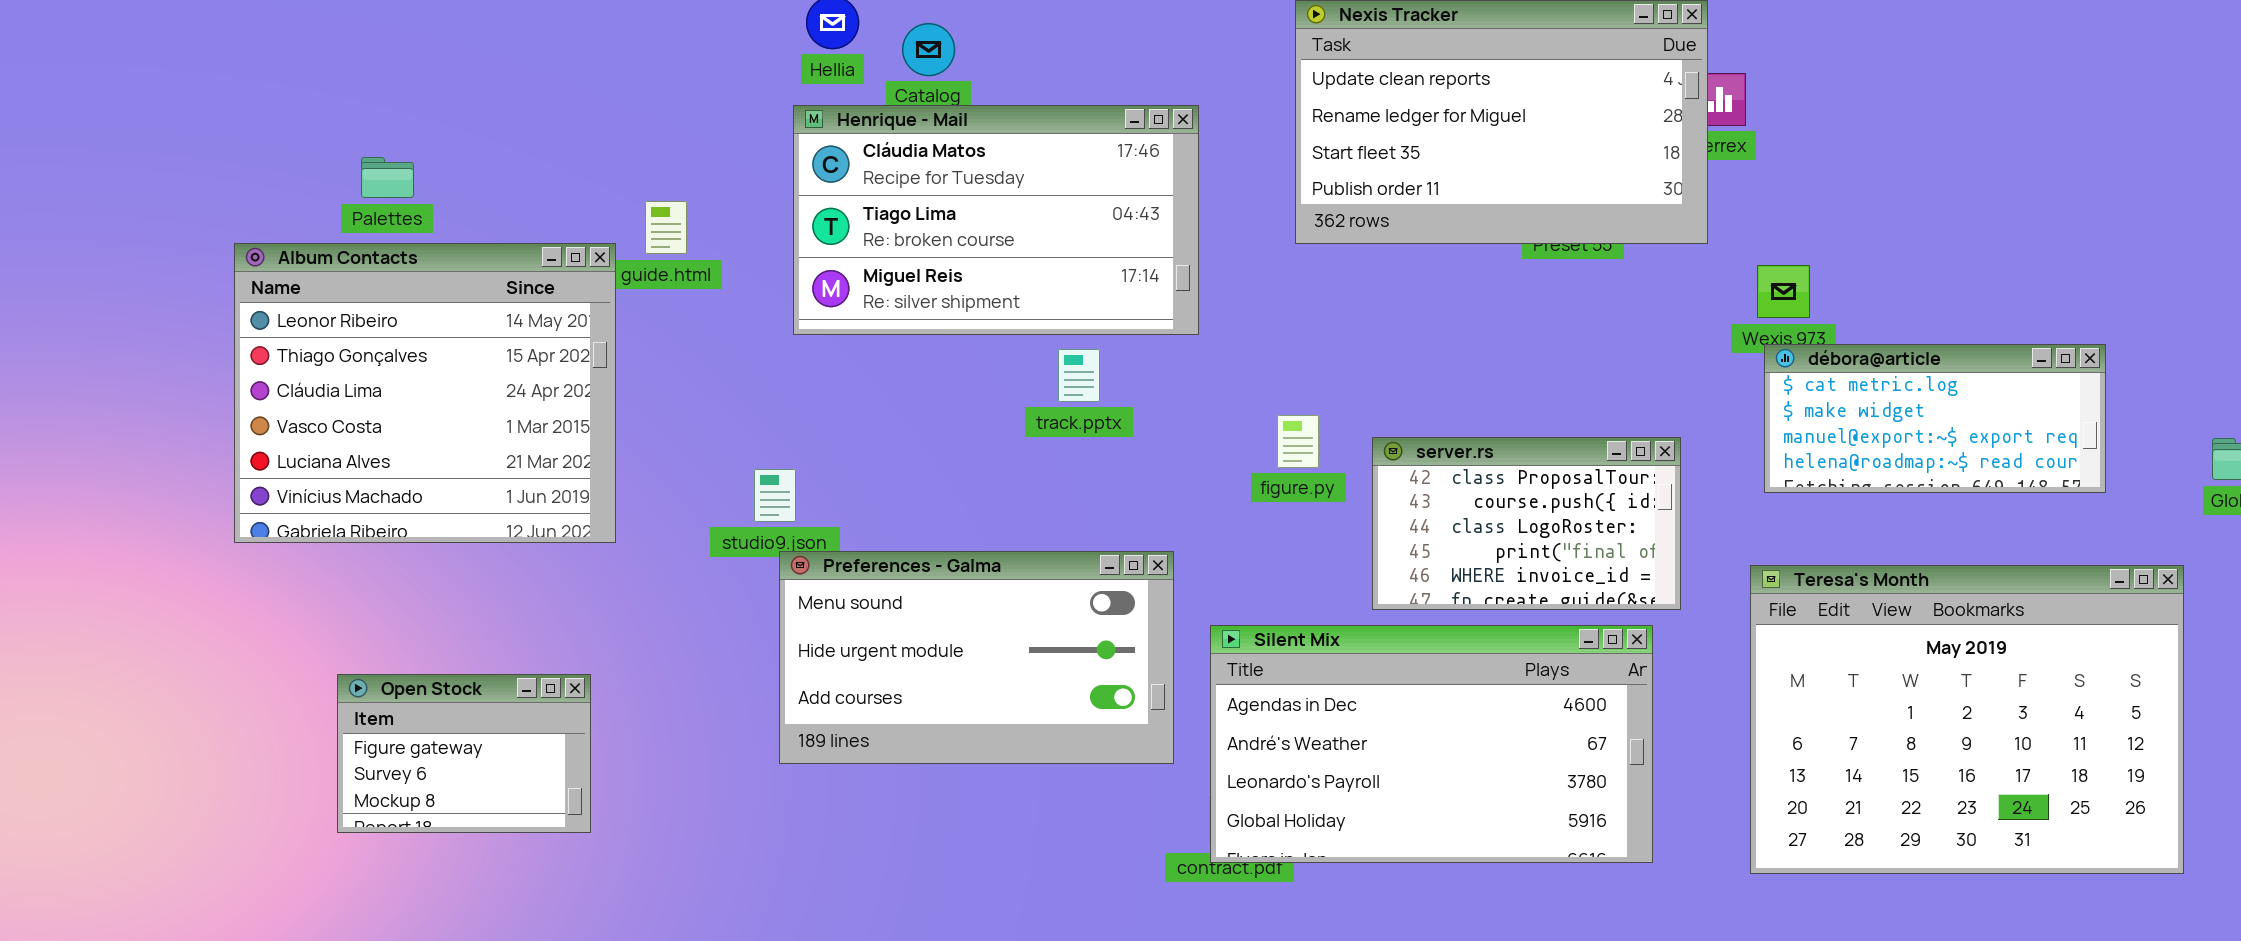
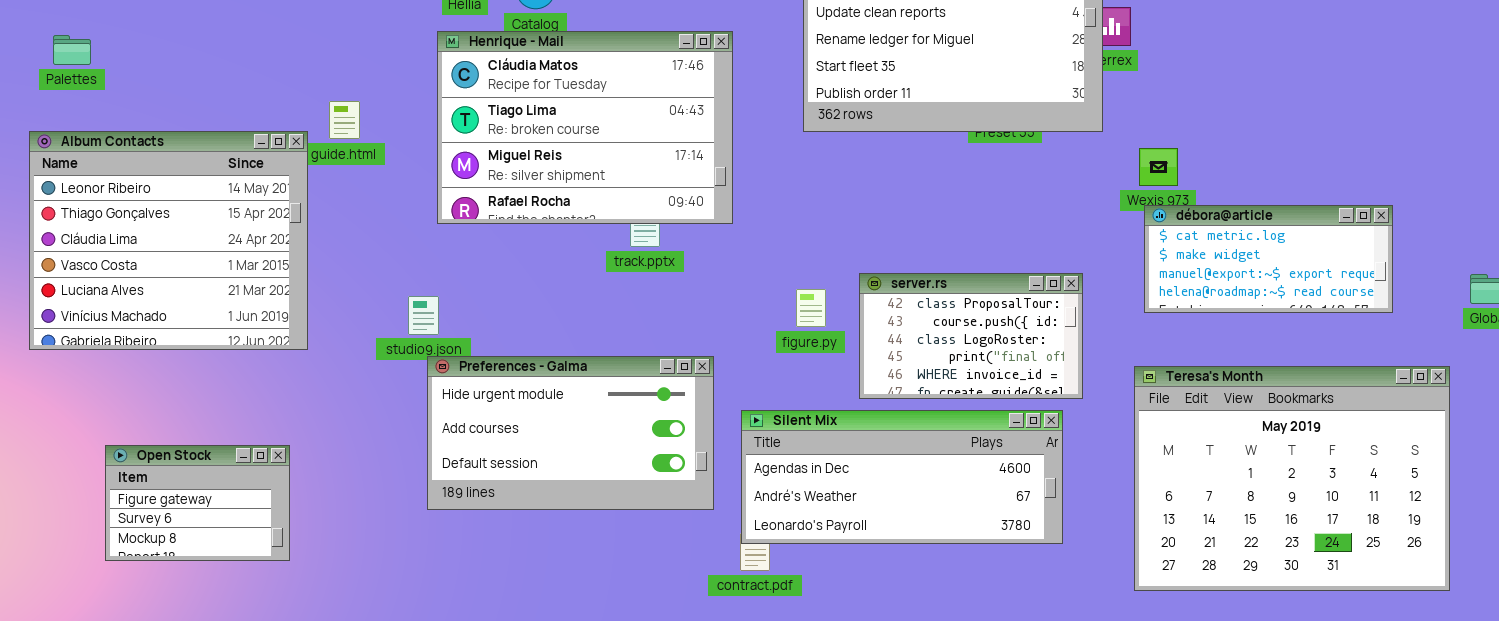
Henrique - Mail: [793,105,1199,335] -> [437,31,733,224], resized
Palettes: [361,157,414,198] -> [53,35,91,65], moved
figure.py: [1277,415,1319,468] -> [796,289,826,327], moved
Preferences - Galma: [779,551,1174,764] -> [427,356,714,510], scrolled down 1 row
Silent Mix: [1210,625,1653,863] -> [741,410,1063,544], resized

